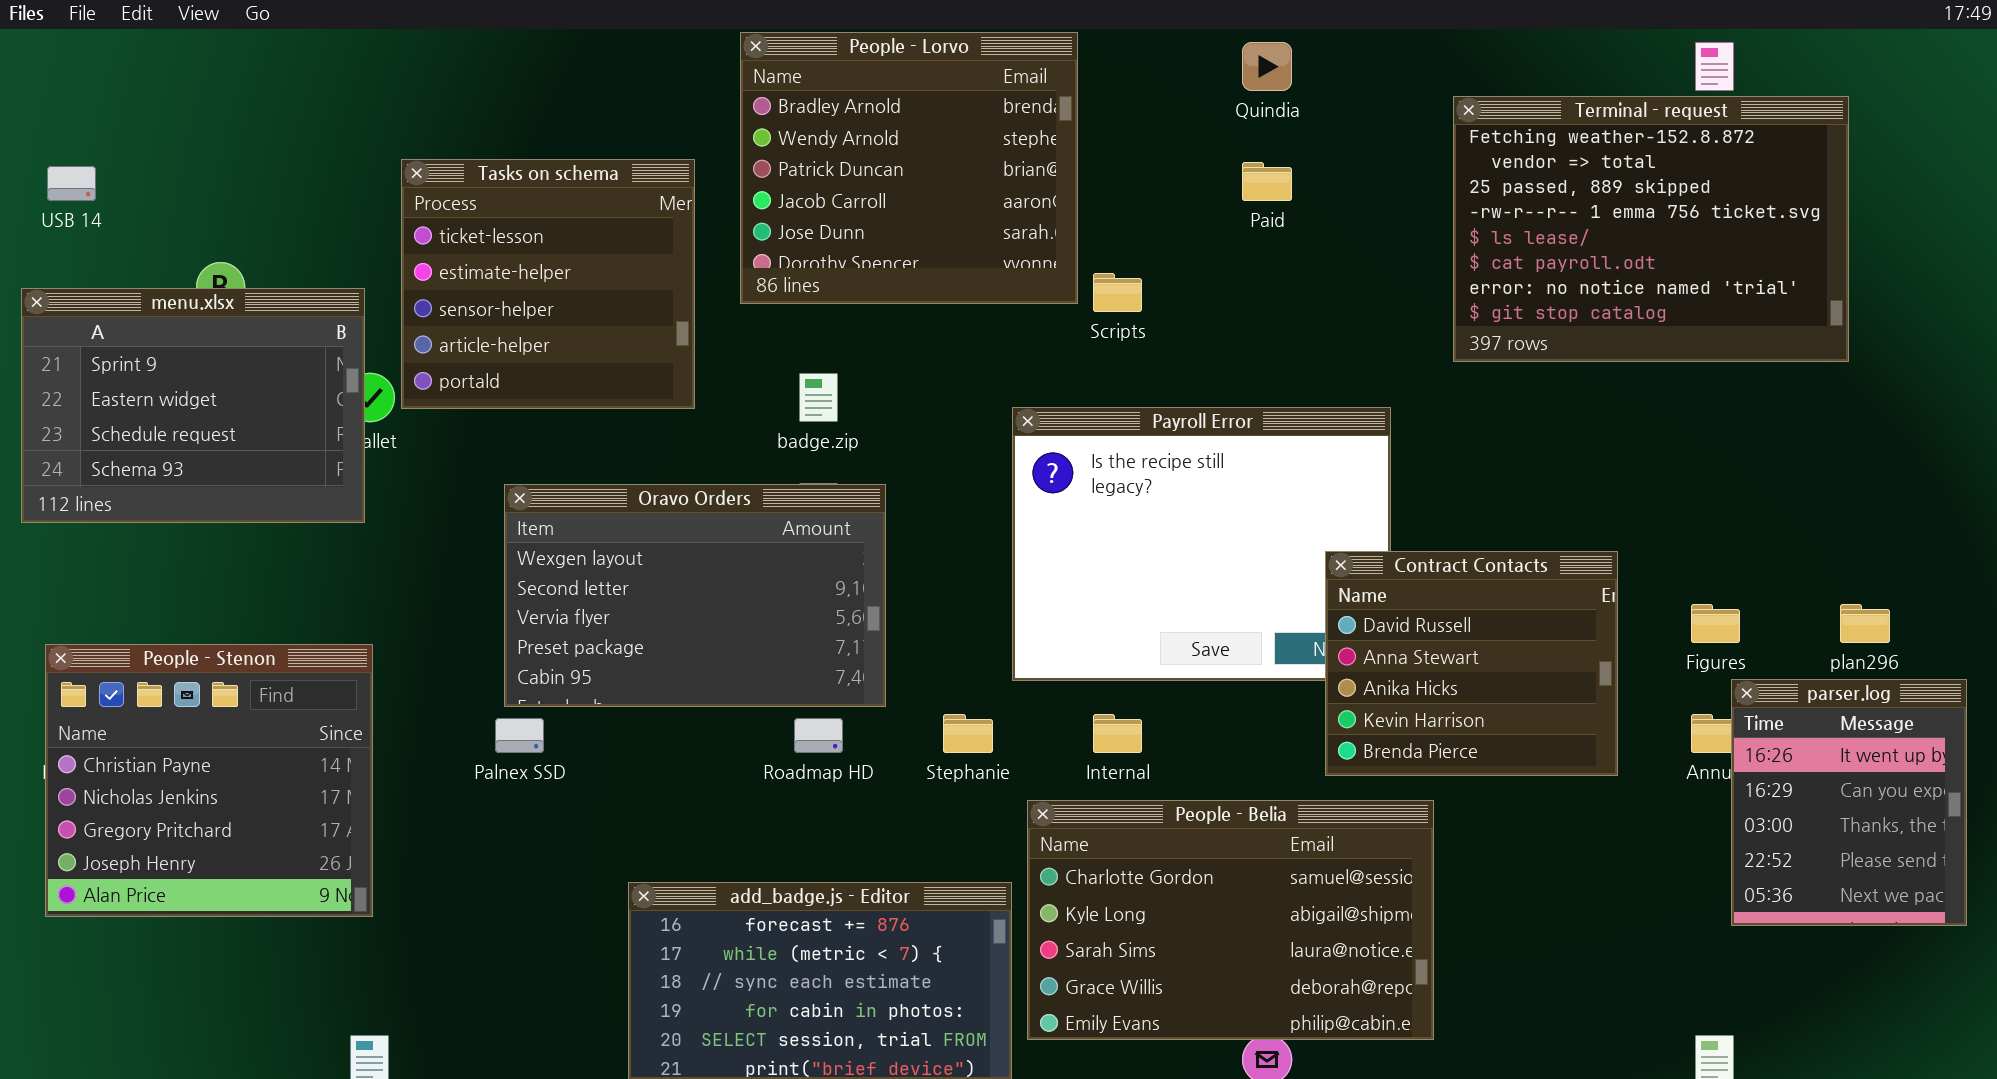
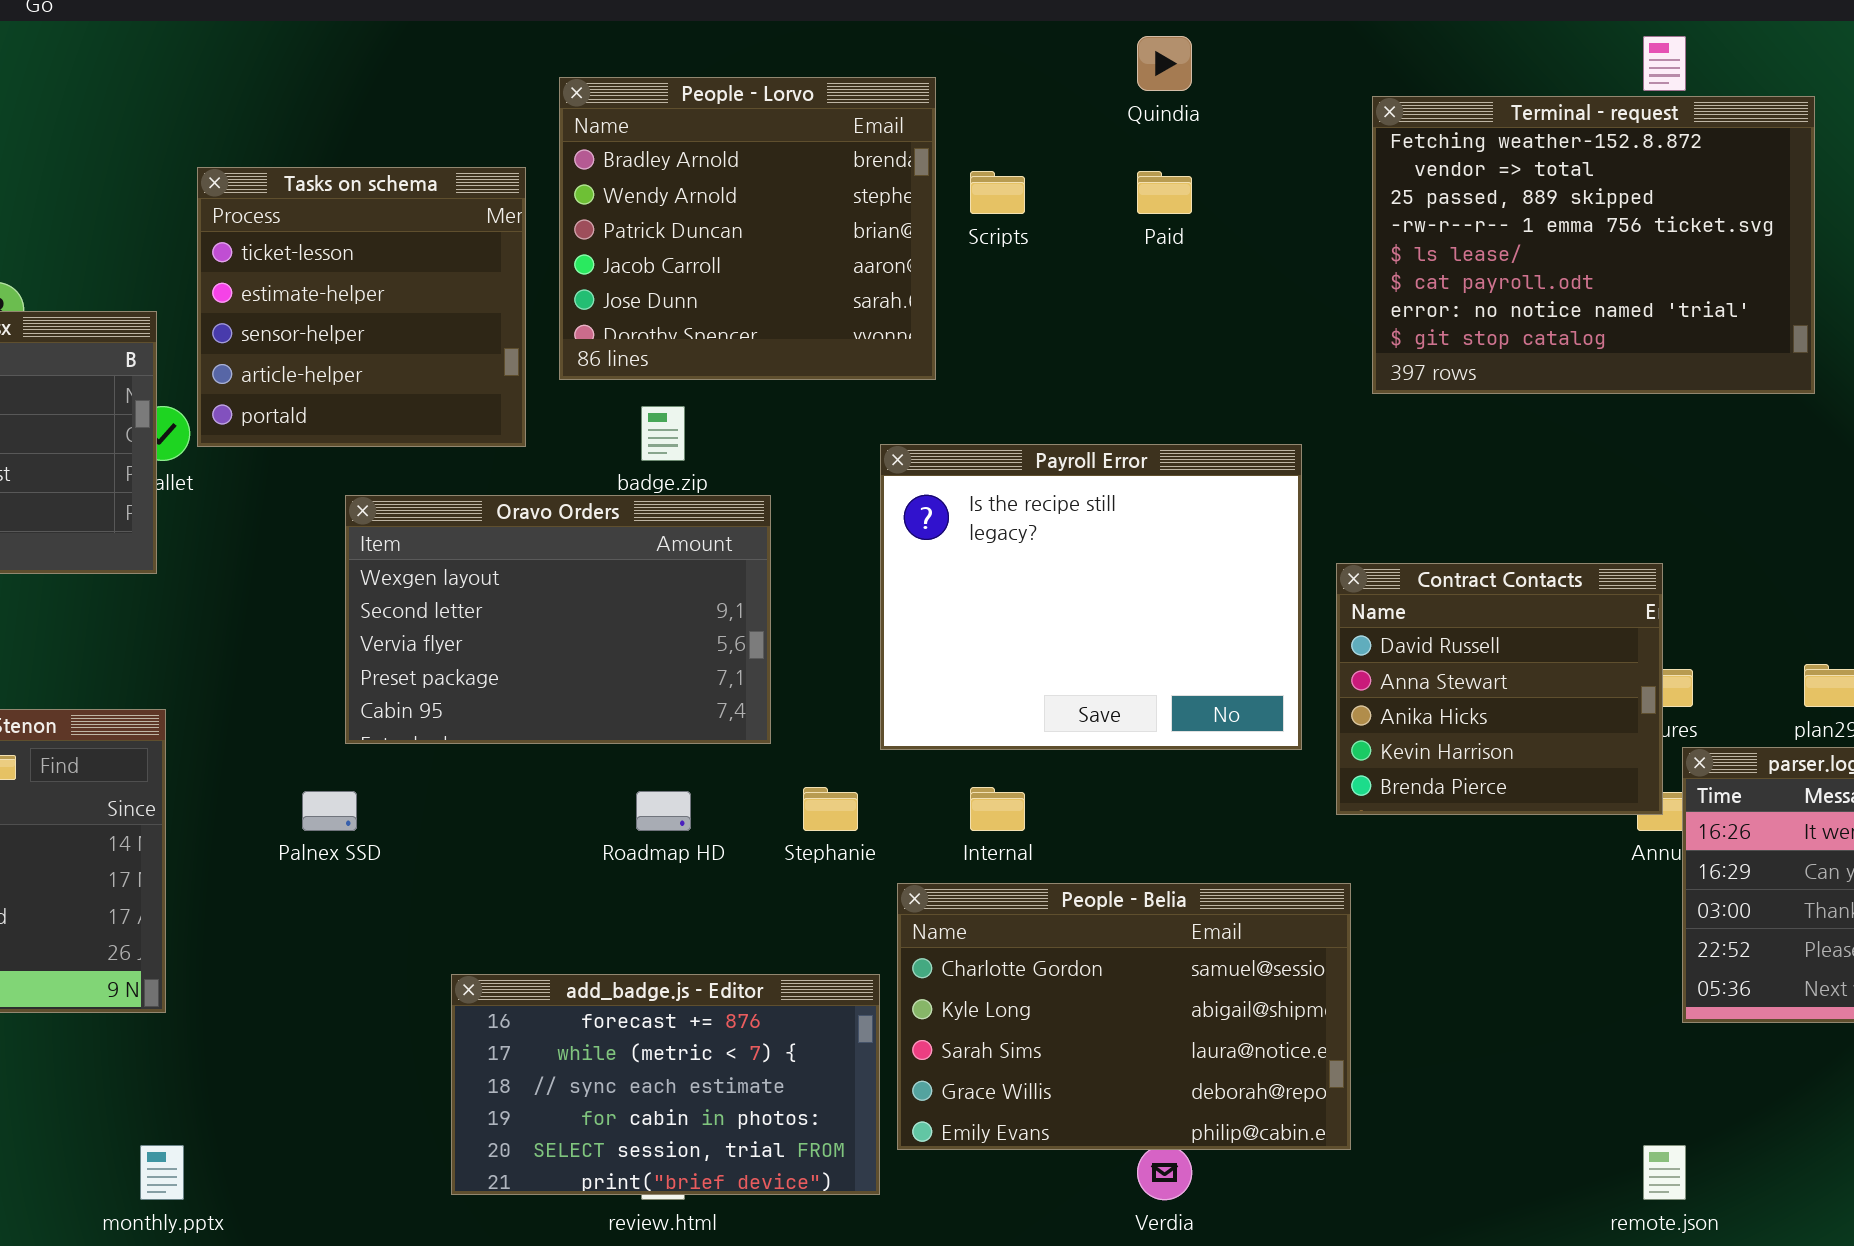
People - Lorvo: [740,32,1078,304] -> [559,77,936,380], moved
Scripts: [1093,273,1142,312] -> [970,171,1025,214], moved
Oravo Orders: [504,484,886,707] -> [345,495,771,744], moved
Contract Contacts: [1325,551,1618,776] -> [1336,563,1663,815], moved

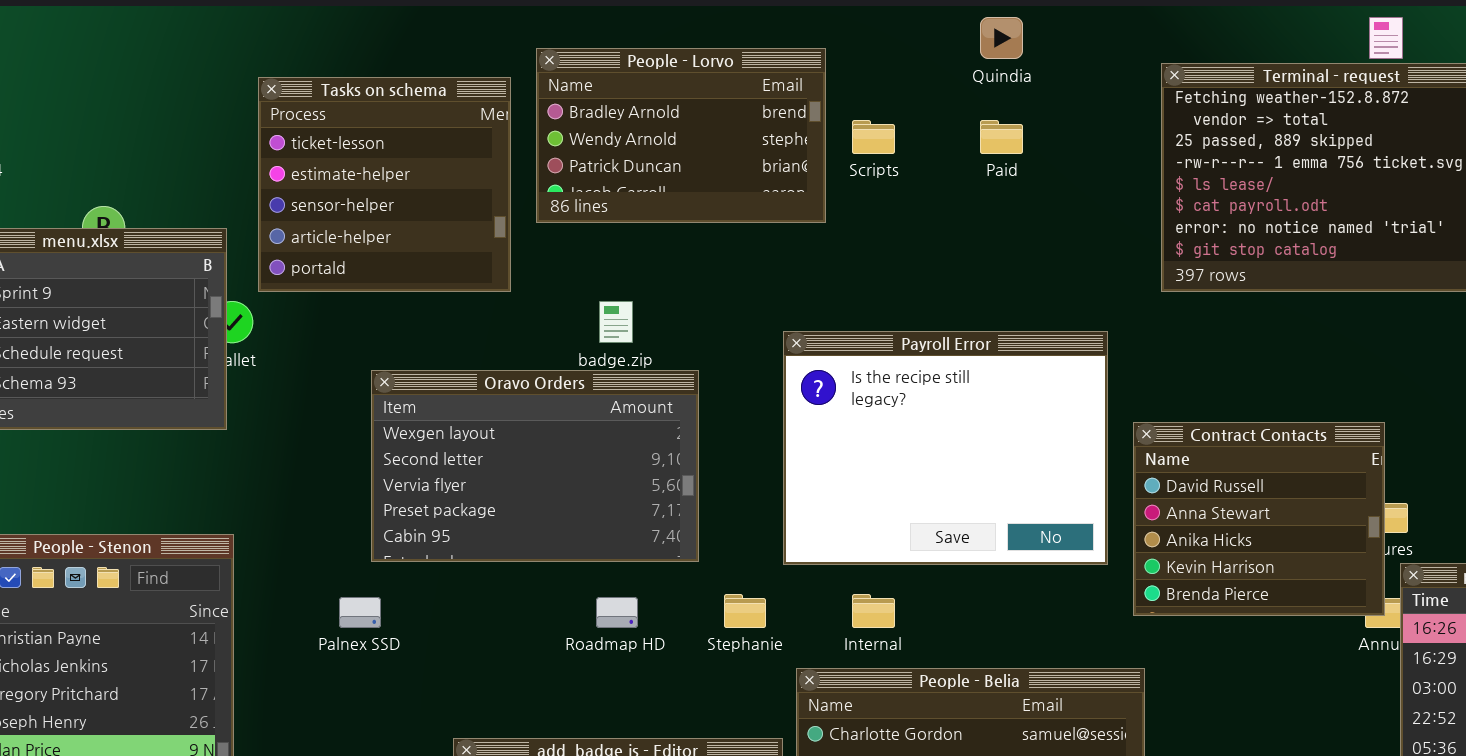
People - Lorvo: [559,77,936,380] -> [536,48,826,223], resized
Tasks on schema: [197,167,526,447] -> [258,77,511,292], moved

